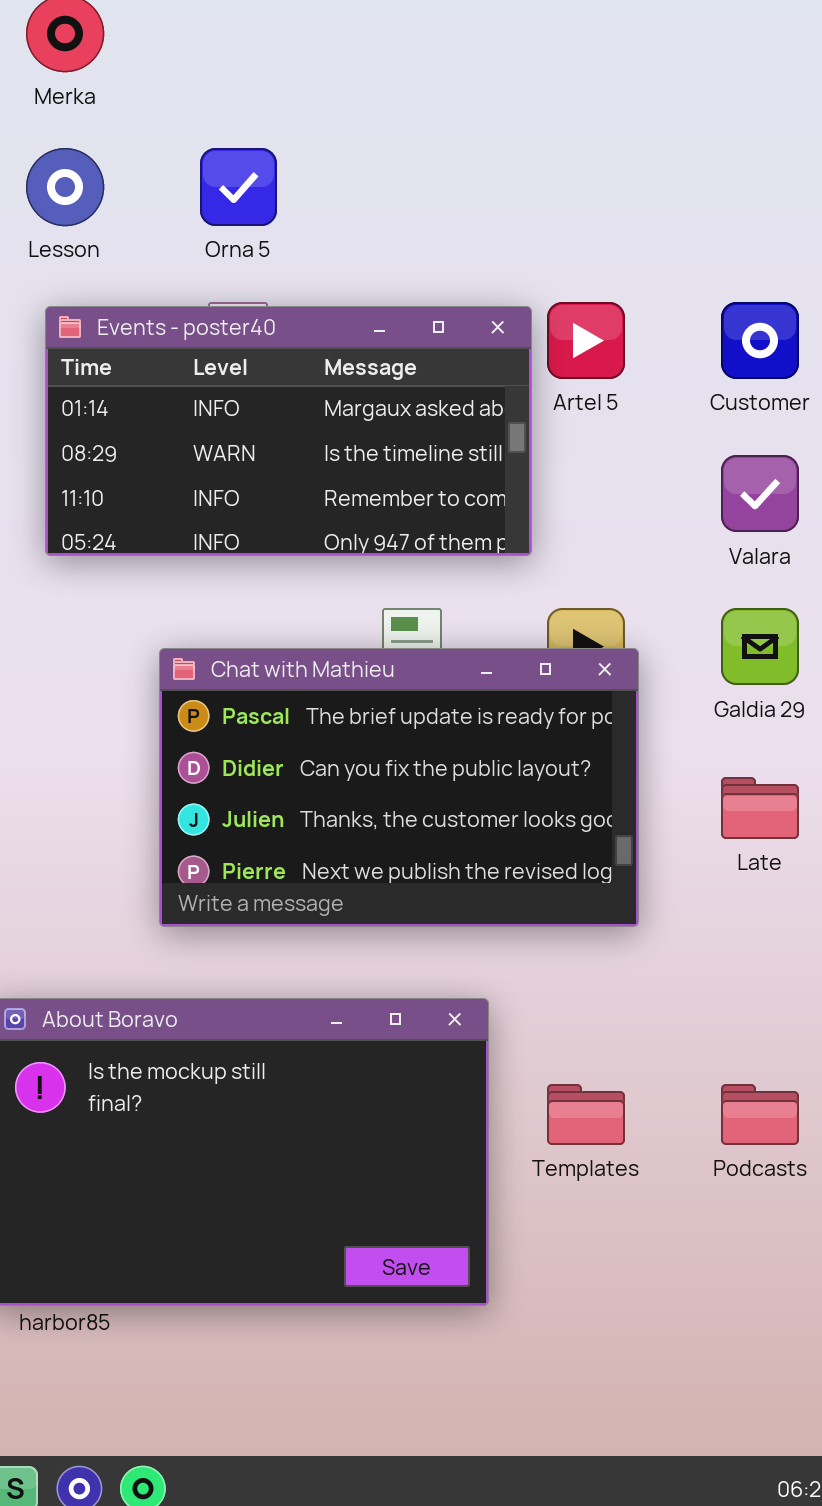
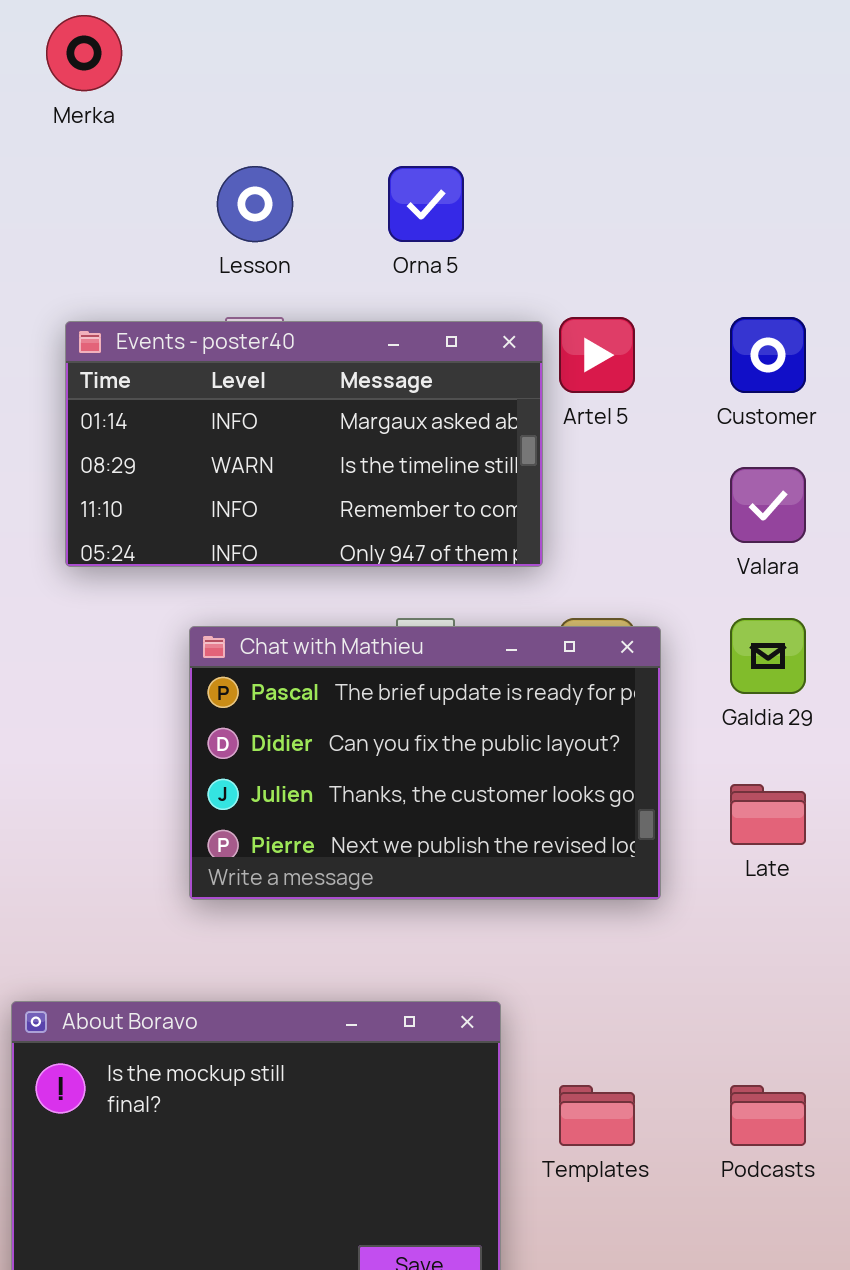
Lesson: [26,148,104,226] -> [217,166,293,242], moved
Orna 5: [200,148,277,226] -> [388,166,464,242], moved
Chat with Mathieu: [159,648,639,927] -> [189,626,661,900], moved

